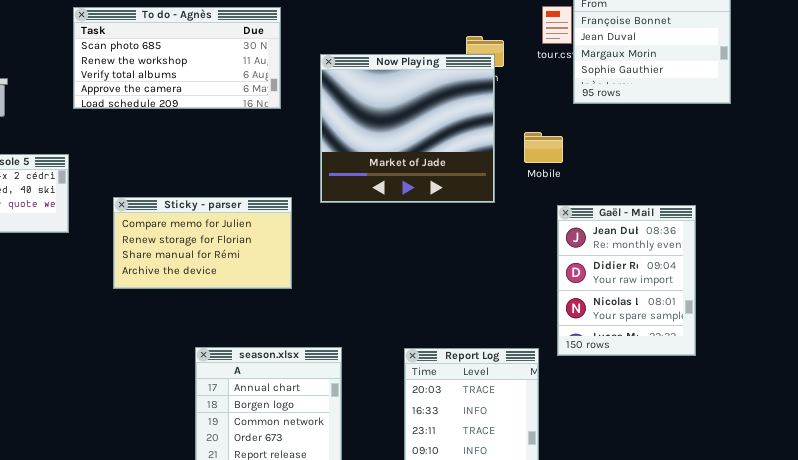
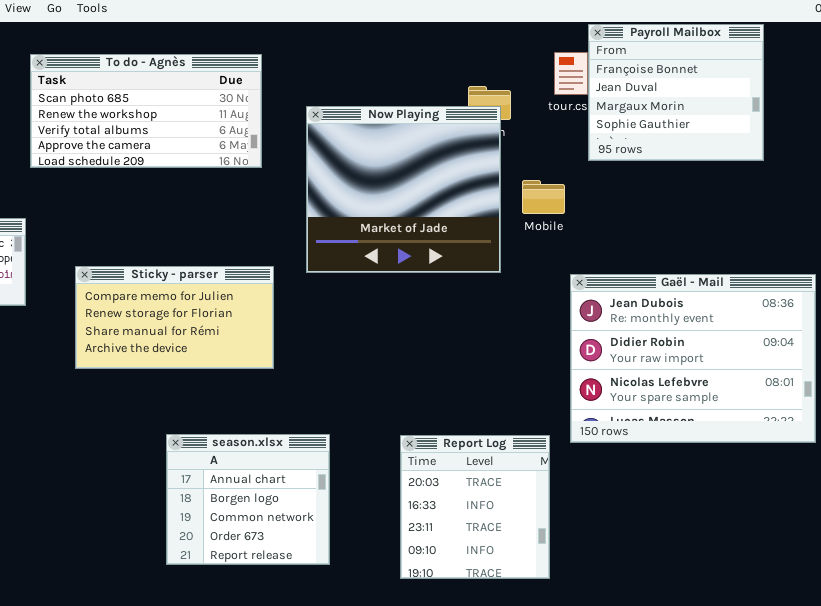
Mobile: [524,132,563,163] -> [522,180,565,214], moved
Gaël - Mail: [557,205,696,356] -> [570,274,816,443], resized

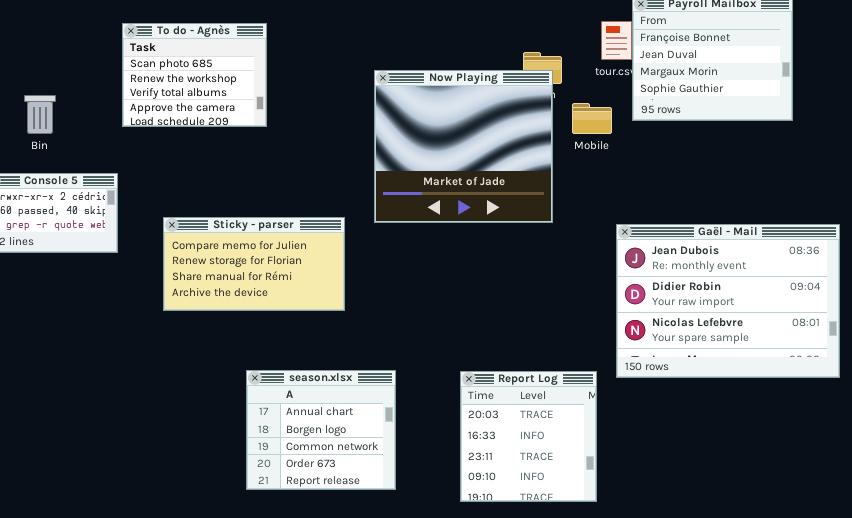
To do - Agnès: [30,54,262,168] -> [122,23,267,127], resized
Mobile: [522,180,565,214] -> [572,103,612,134], moved

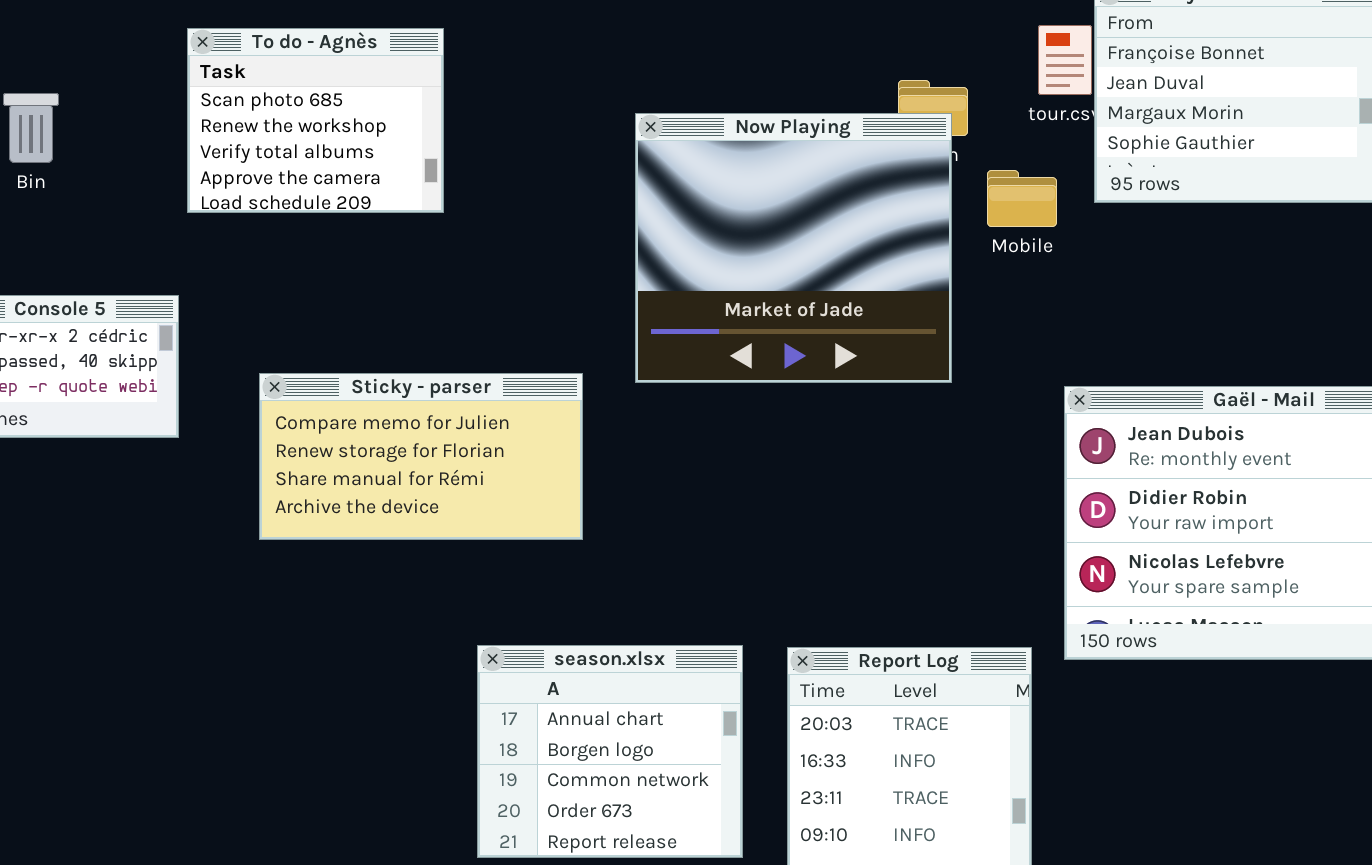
Bin: [24,95,56,134] -> [3,93,59,163], moved
season.xlsx: [246,370,396,490] -> [477,645,743,858], moved

